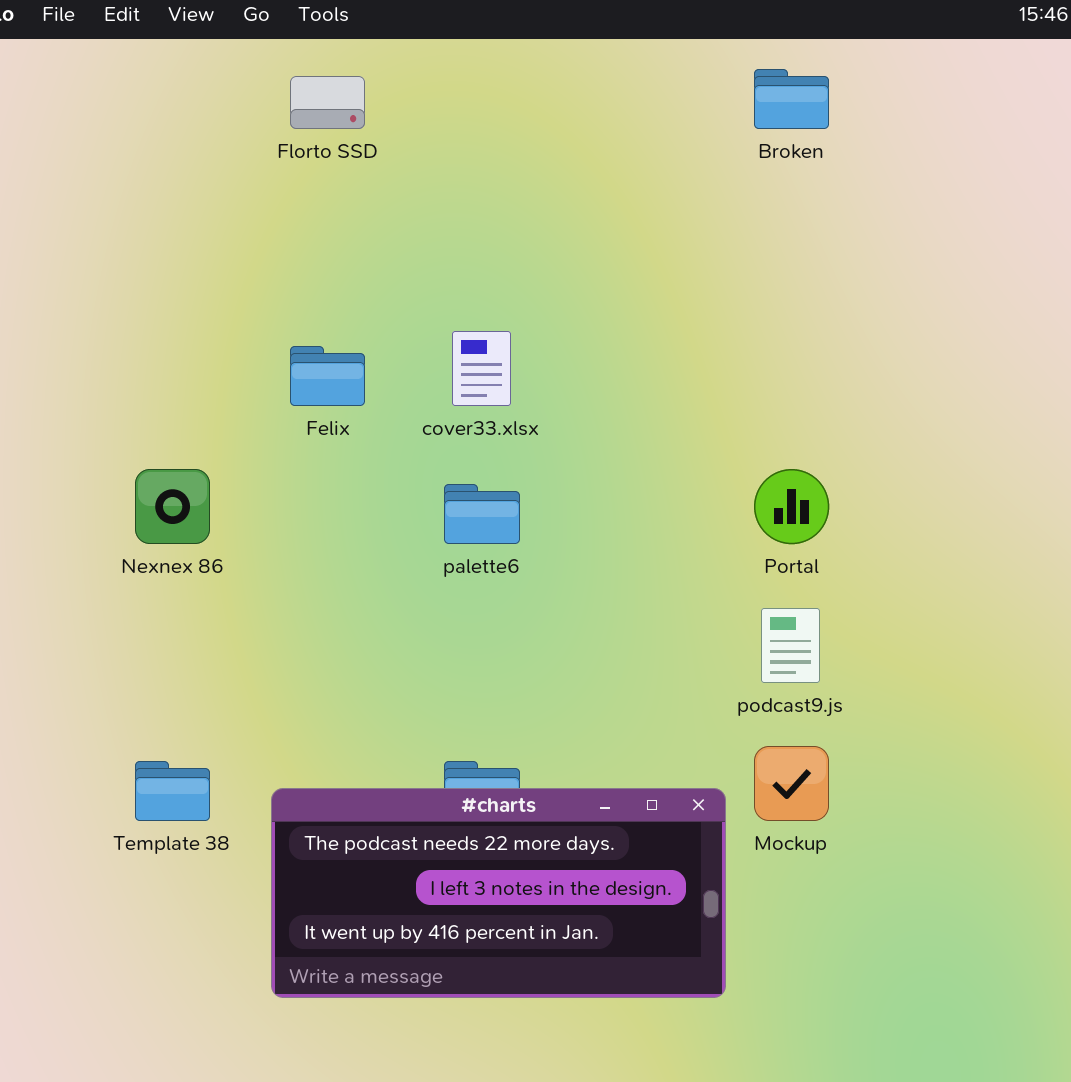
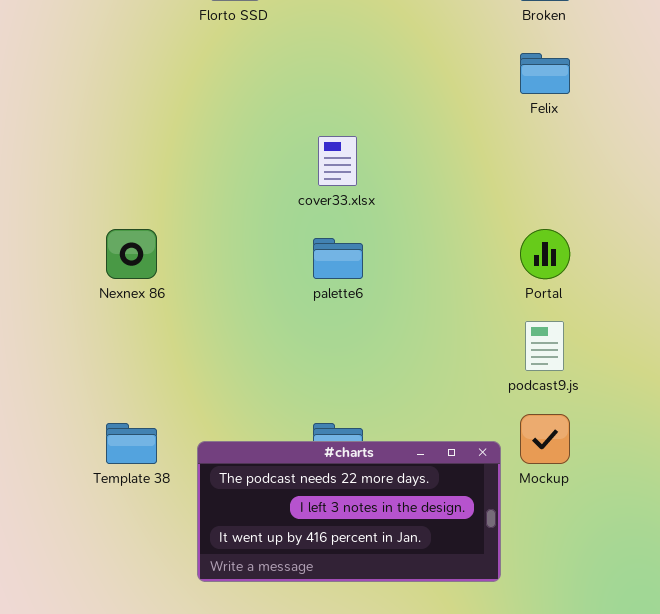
Felix: [290,346,365,406] -> [520,53,570,94], moved

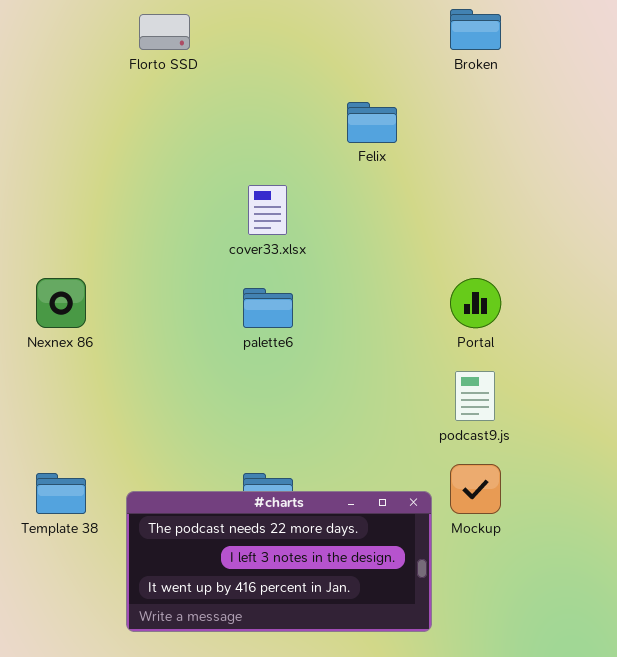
Felix: [520,53,570,94] -> [347,102,397,143], moved

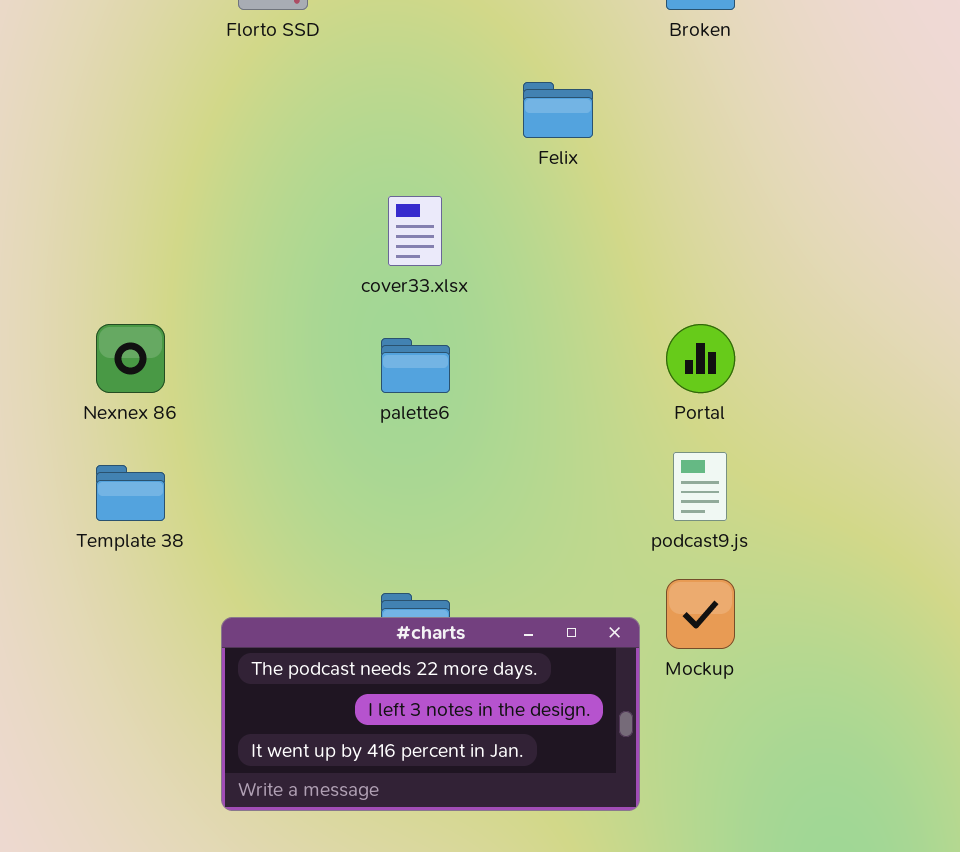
Template 38: [36,473,86,514] -> [96,465,165,521], moved

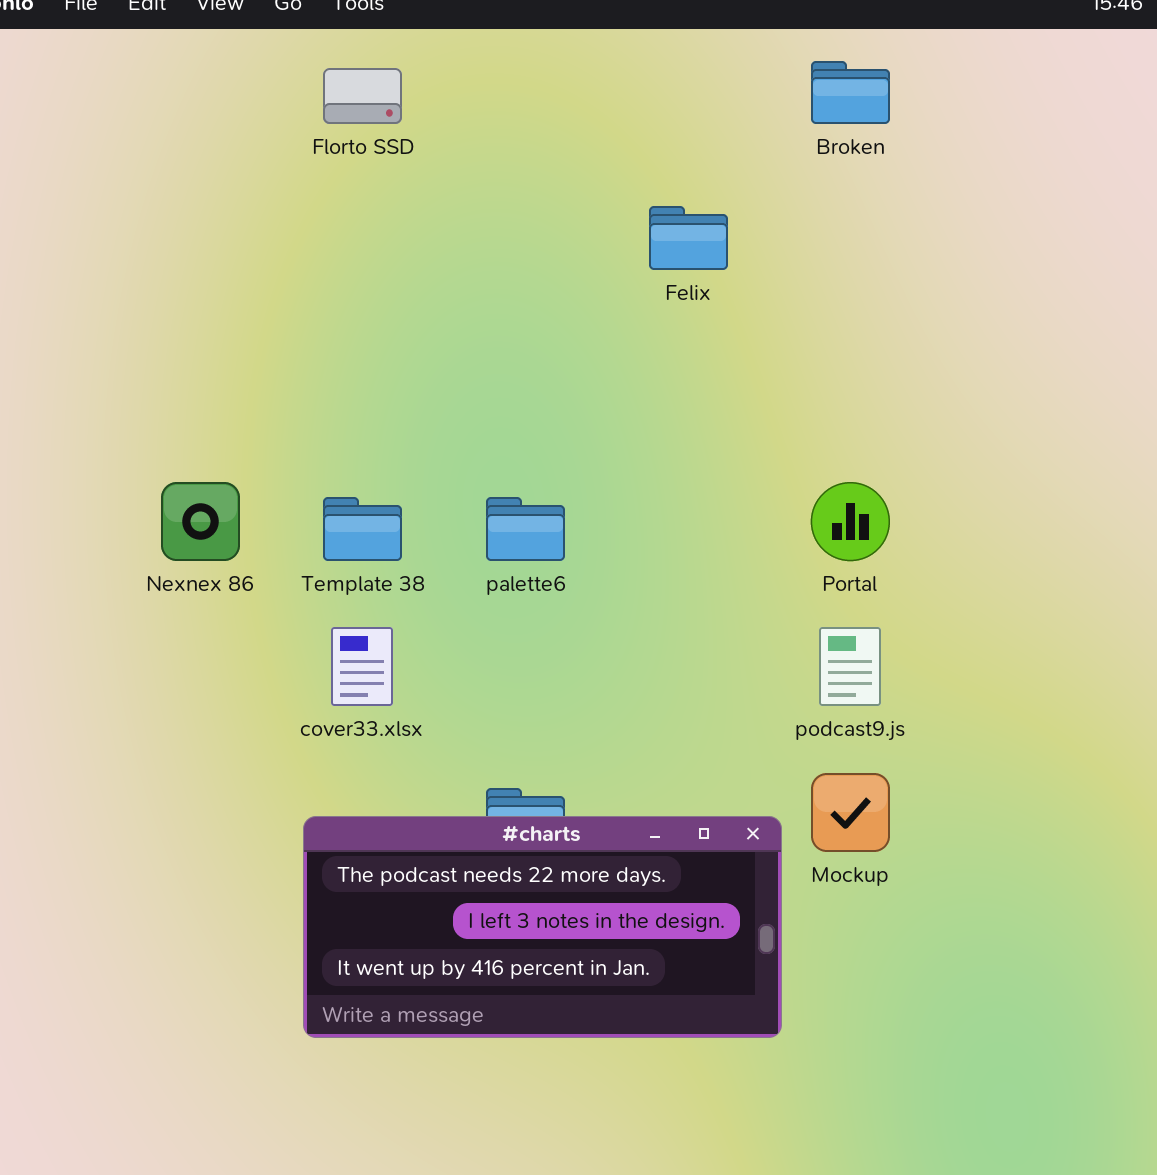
cover33.xlsx: [388,196,442,266] -> [331,627,393,706], moved
Template 38: [96,465,165,521] -> [323,497,402,561], moved

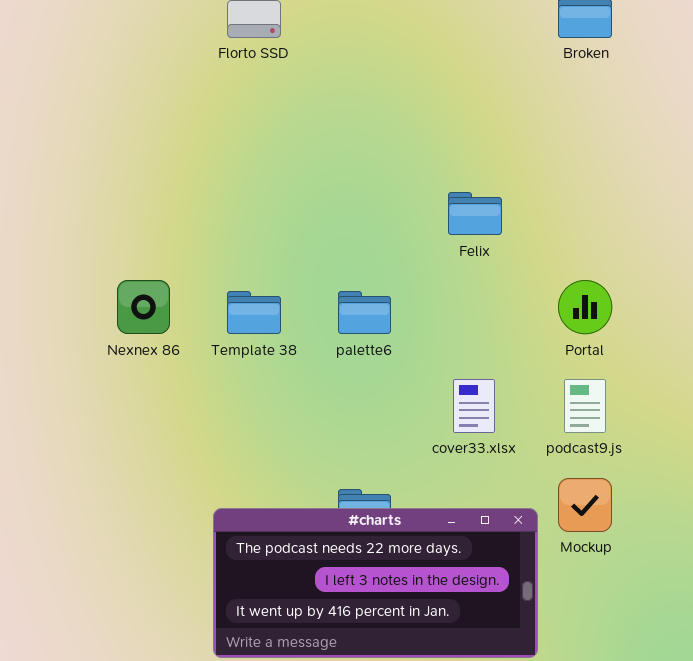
Felix: [649,206,728,270] -> [448,192,502,235], moved
cover33.xlsx: [331,627,393,706] -> [453,379,495,433], moved

